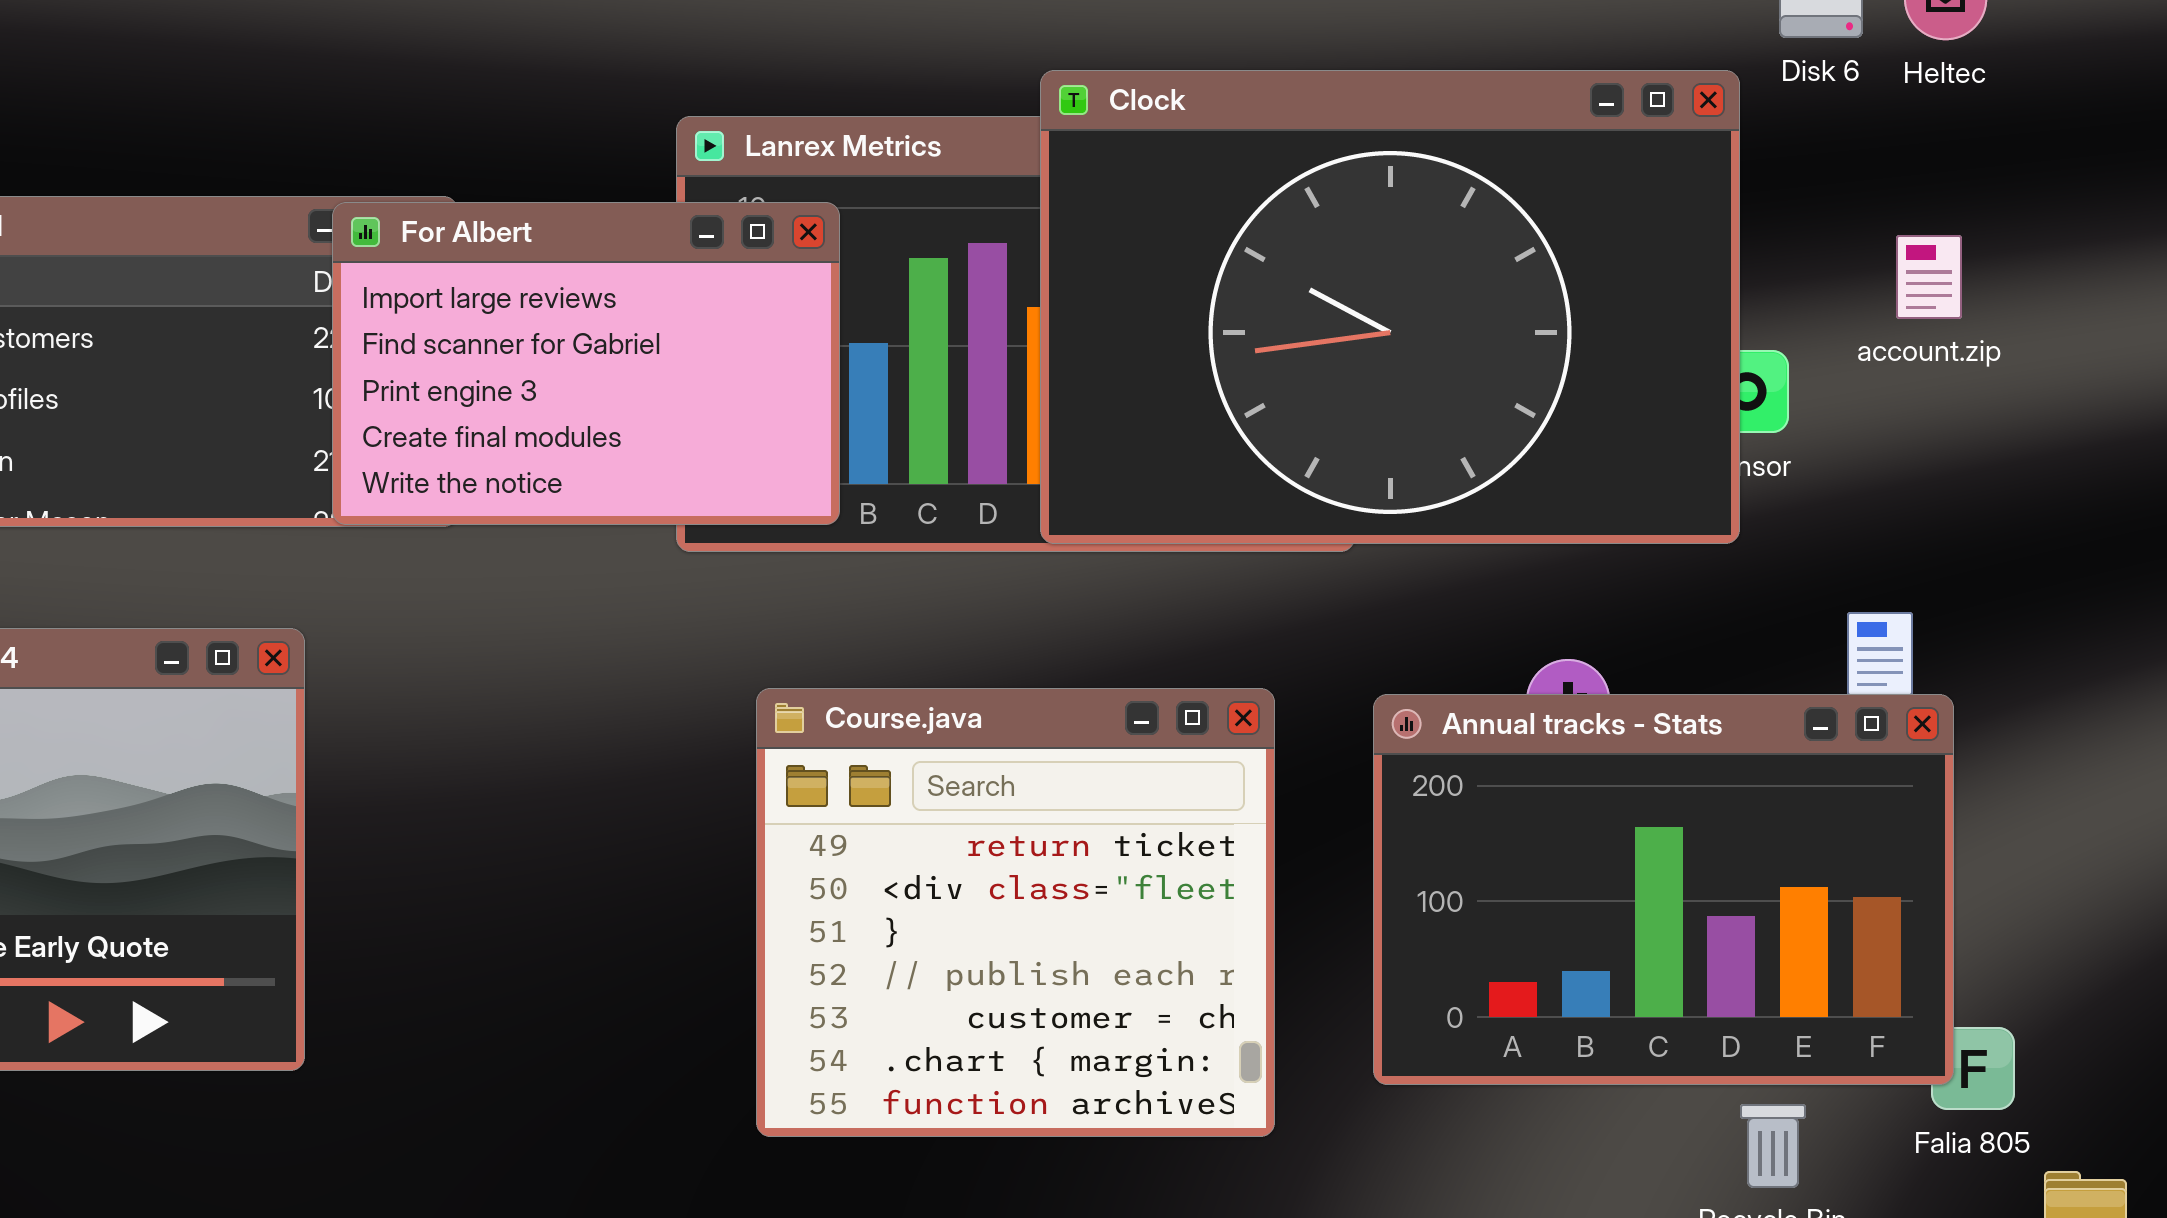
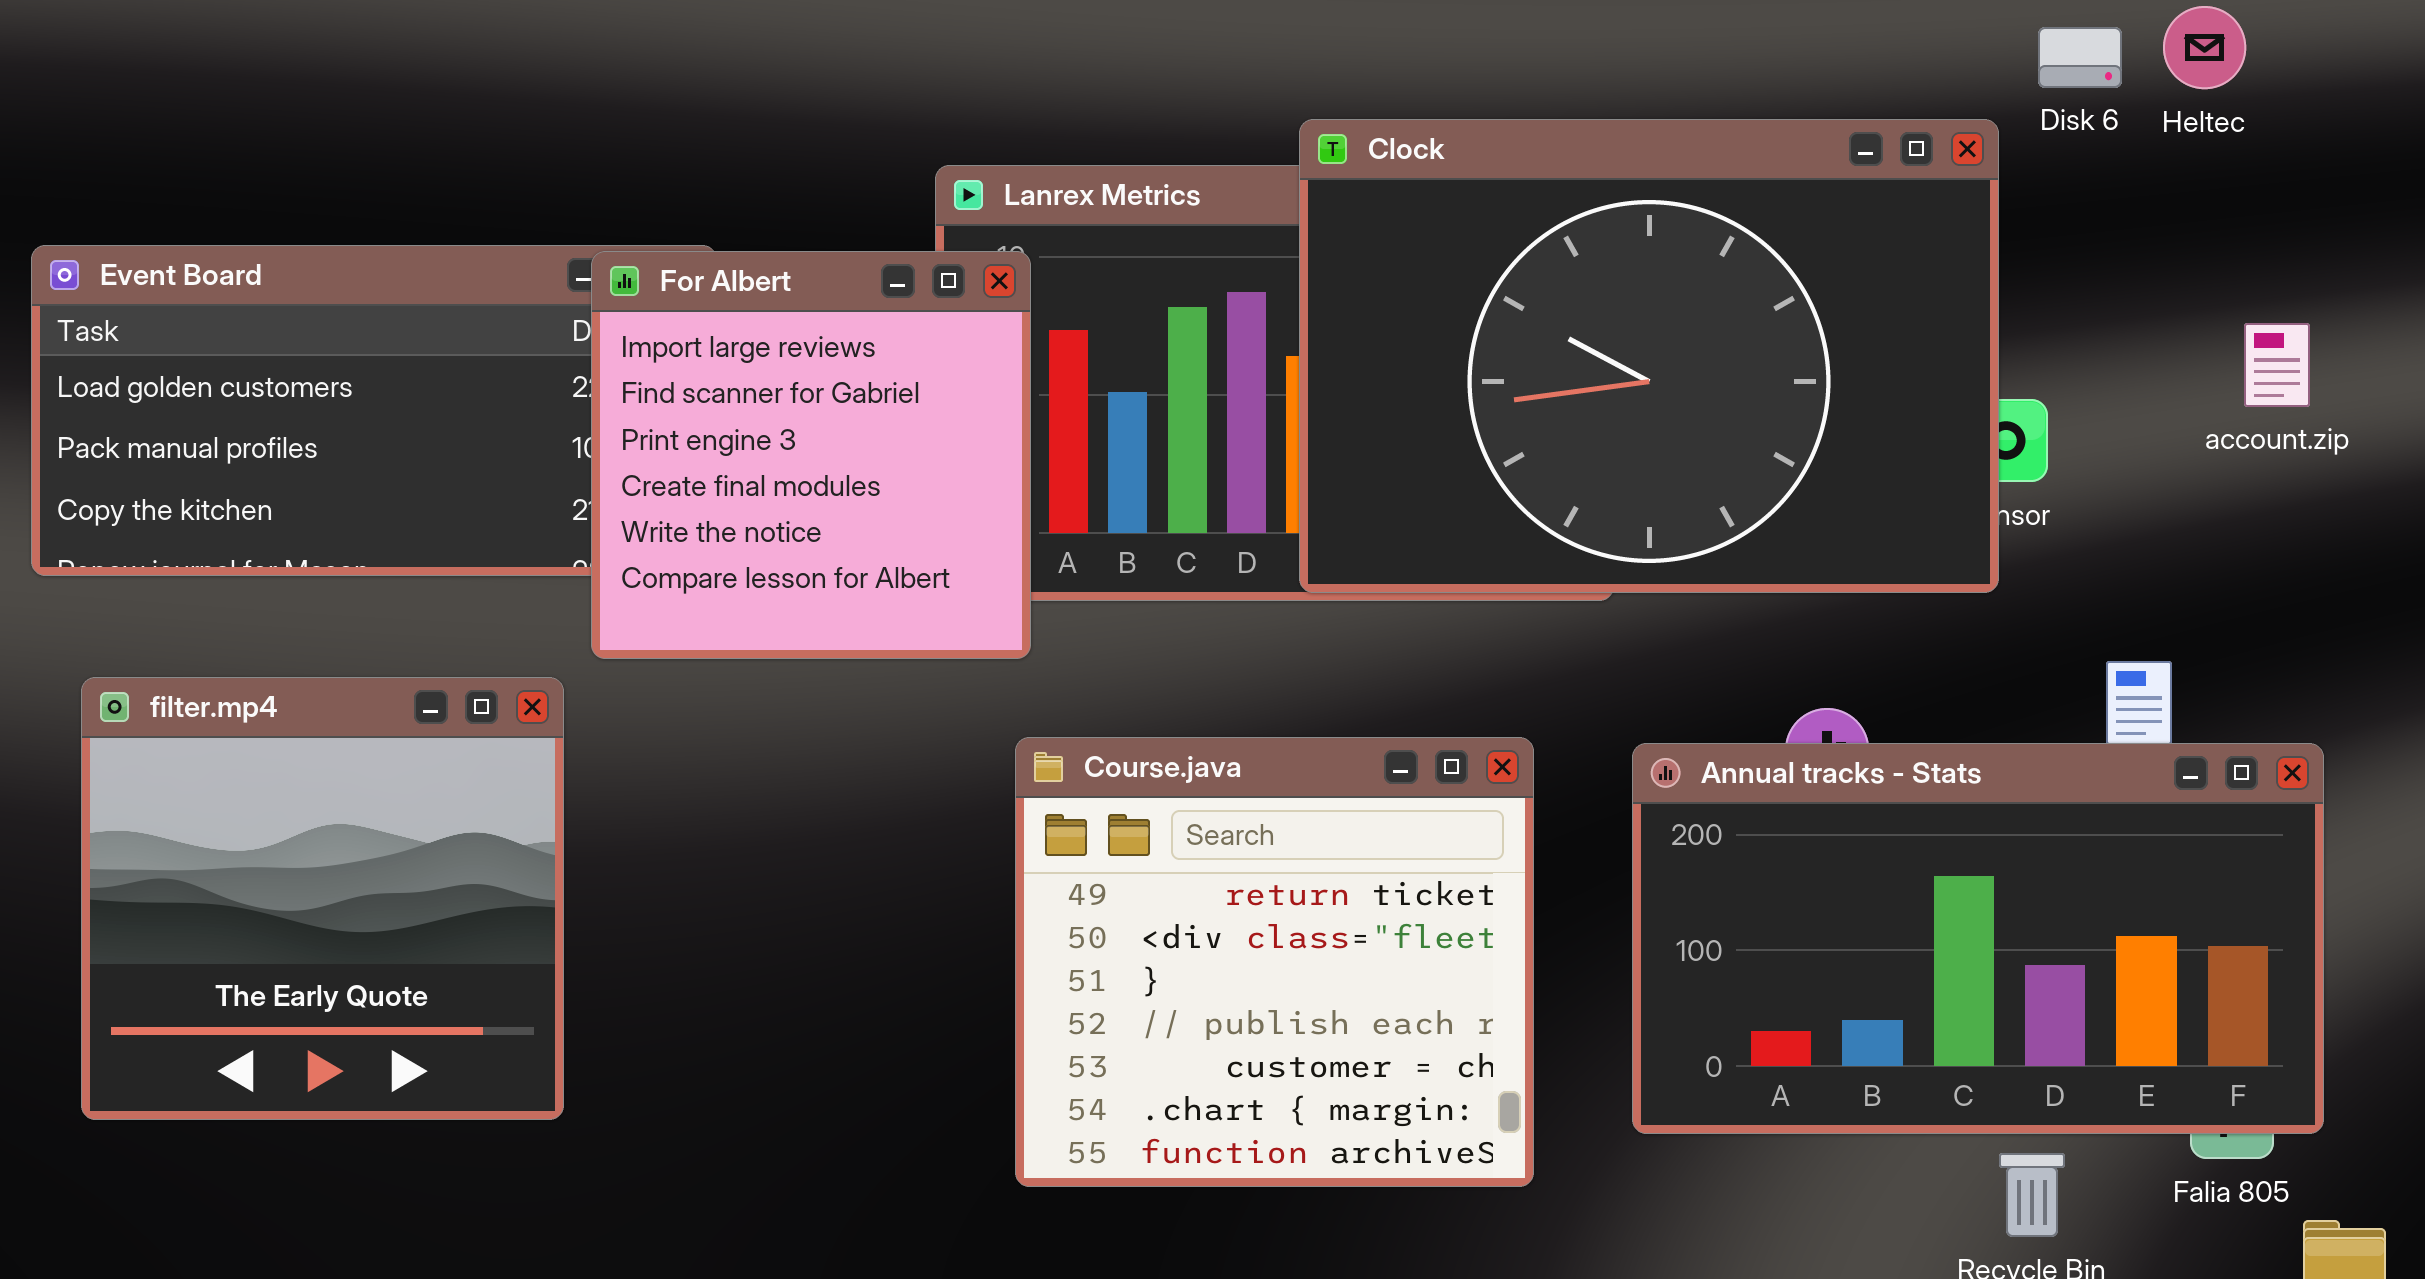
For Albert: [332,202,840,525] -> [591,251,1031,659], resized
account.zip: [1896,235,1962,319] -> [2244,323,2310,407], moved
Annual tracks - Stats: [1373,694,1954,1085] -> [1632,743,2324,1134], resized

